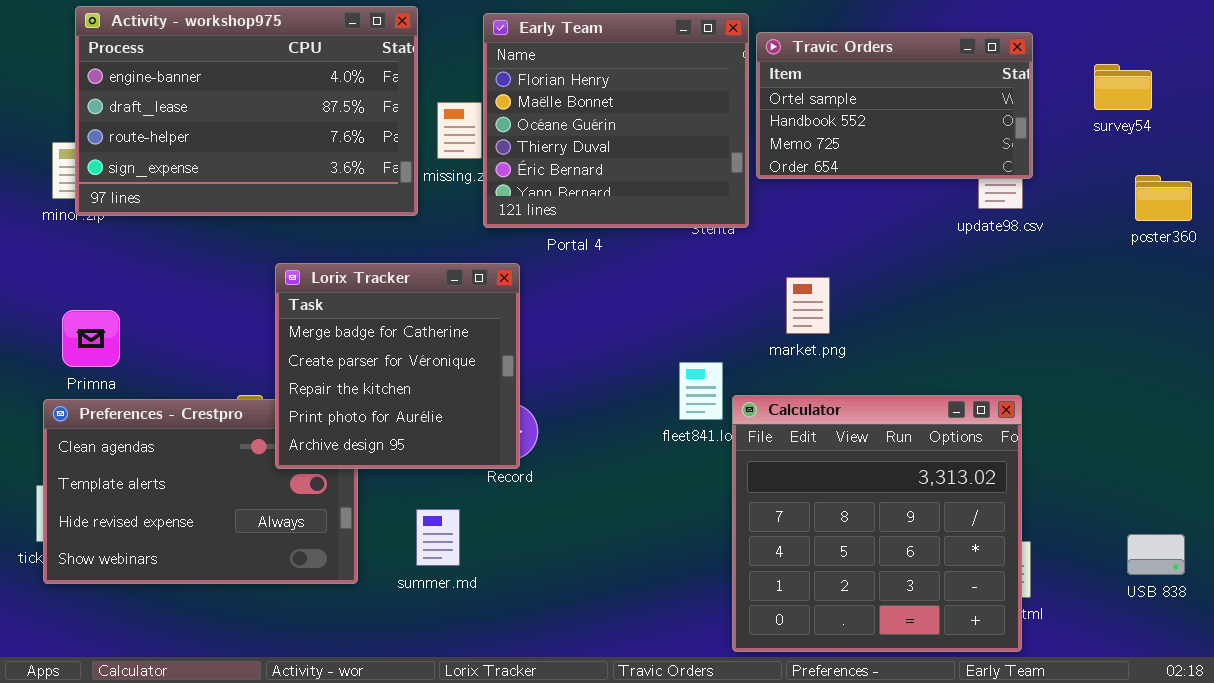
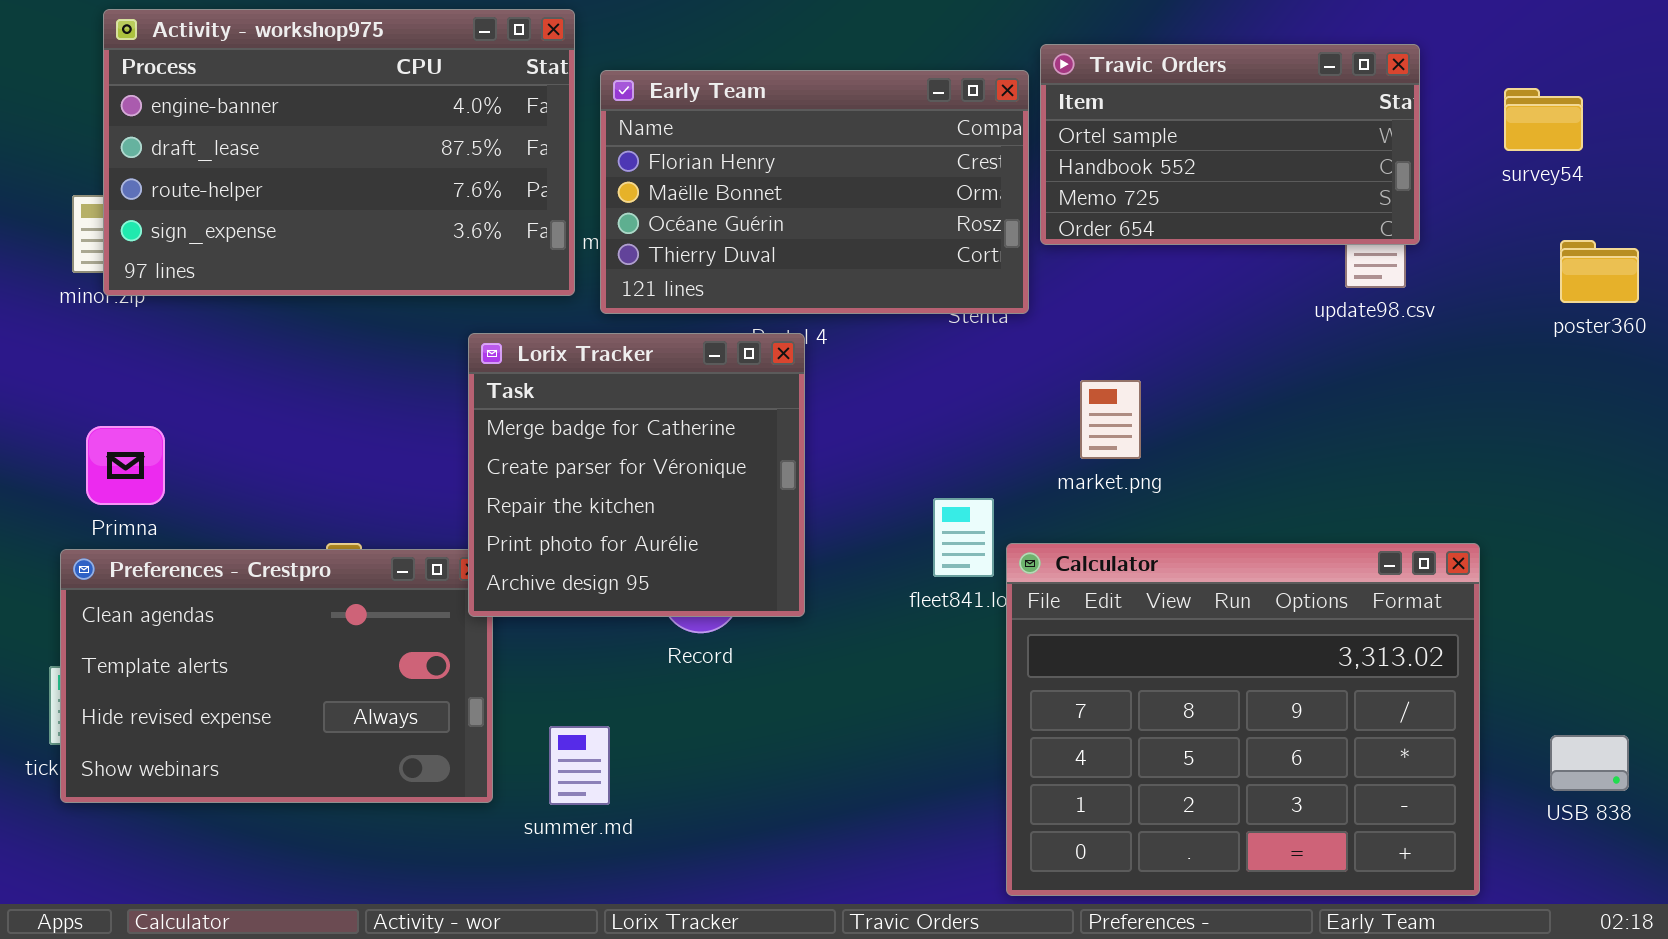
Early Team: [483,13,749,228] -> [600,70,1029,314], resized
Lorix Tracker: [275,263,520,469] -> [468,333,805,617], moved
Calculator: [732,395,1022,652] -> [1006,543,1480,896], resized
summer.md: [416,509,460,566] -> [549,726,610,805], moved

